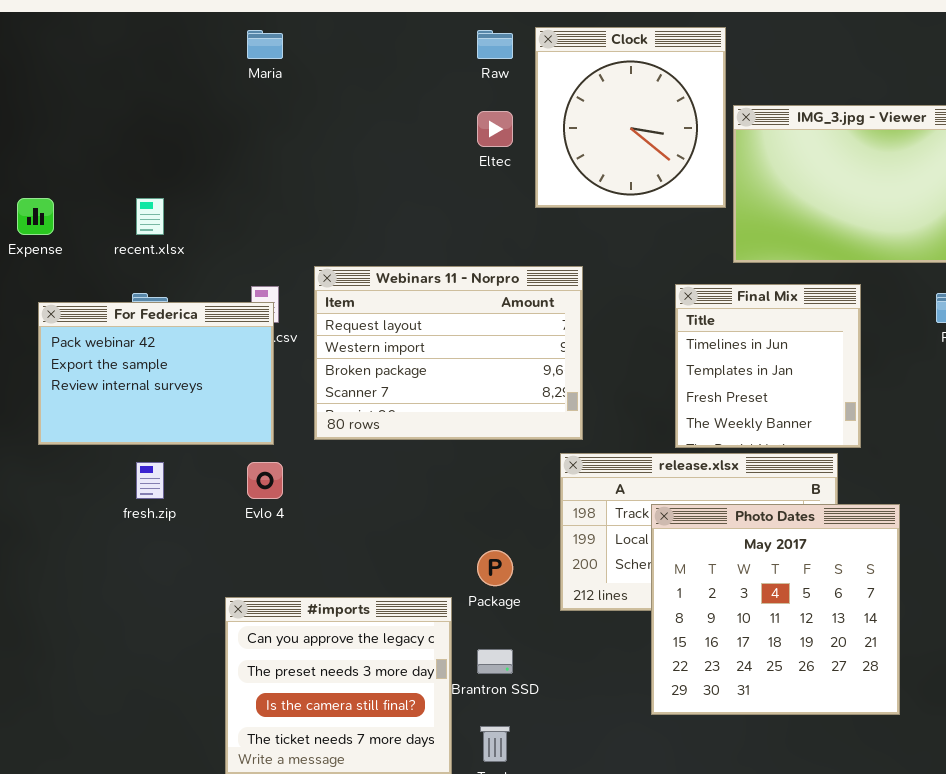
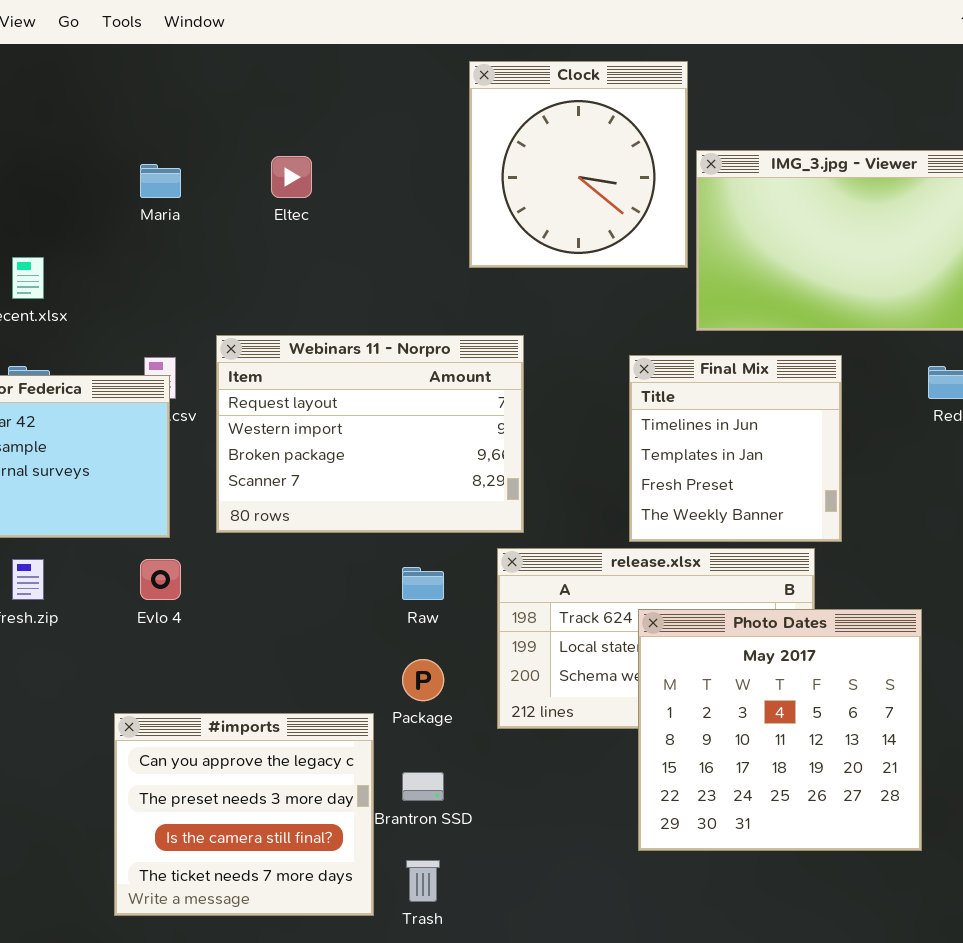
Maria: [247,30,283,59] -> [140,164,181,198], moved
Raw: [477,30,513,59] -> [402,567,444,600], moved
Eltec: [477,111,513,147] -> [271,156,312,198], moved
Photo Dates: [651,504,900,715] -> [638,609,922,851], moved

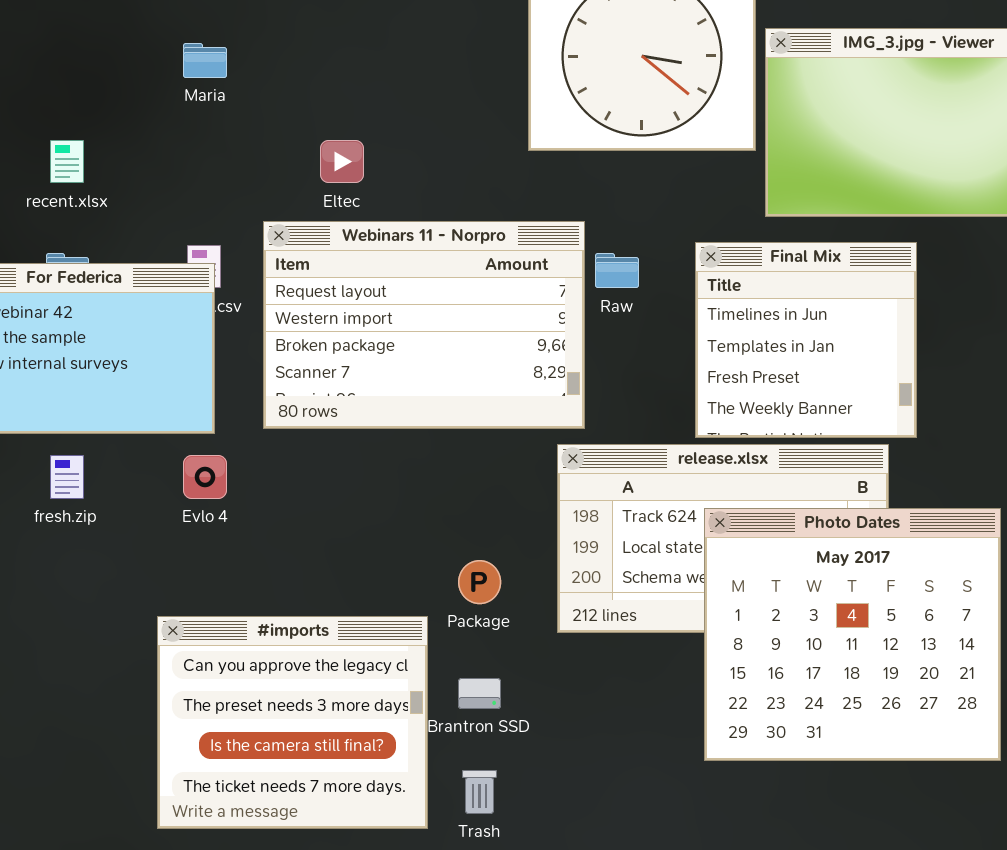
Eltec: [271,156,312,198] -> [320,140,364,183], moved
Raw: [402,567,444,600] -> [595,253,639,288], moved

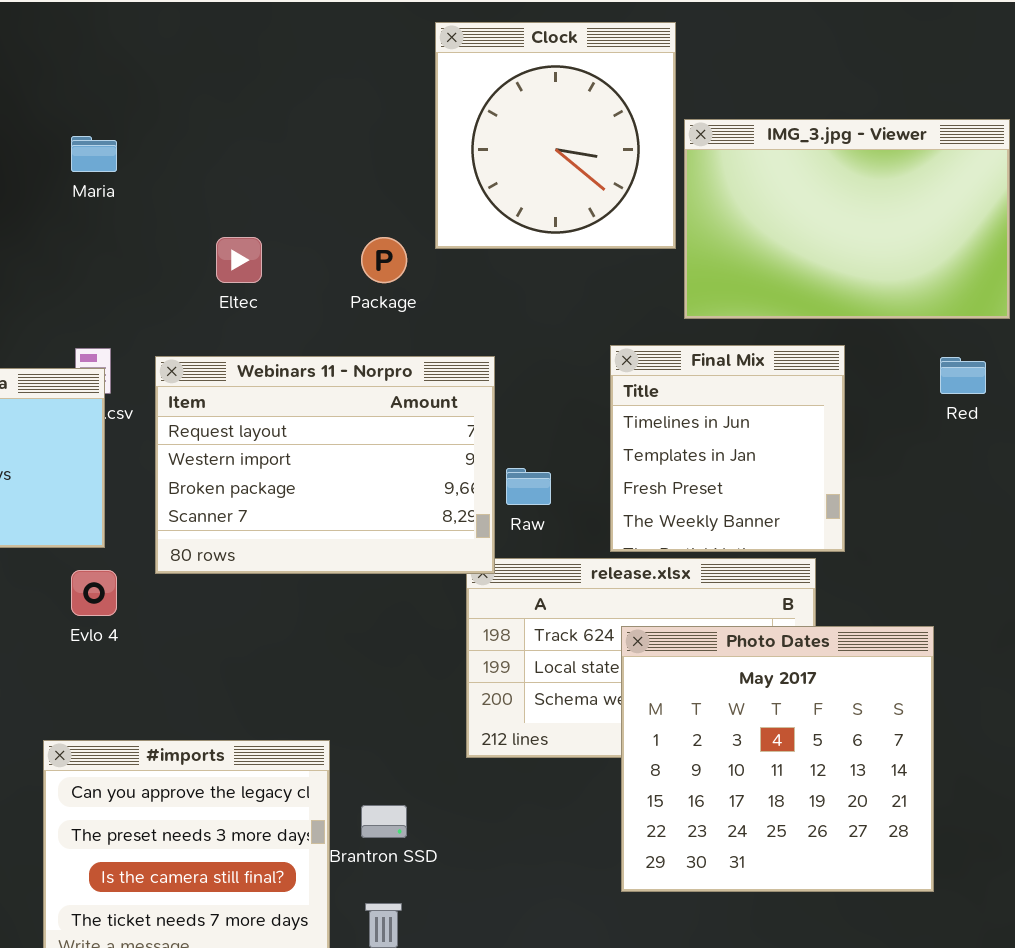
Webinars 11 - Norpro: [263,221,585,429] -> [155,356,495,574], moved
Raw: [595,253,639,288] -> [506,468,551,505], moved
Package: [458,560,501,604] -> [361,237,407,283], moved

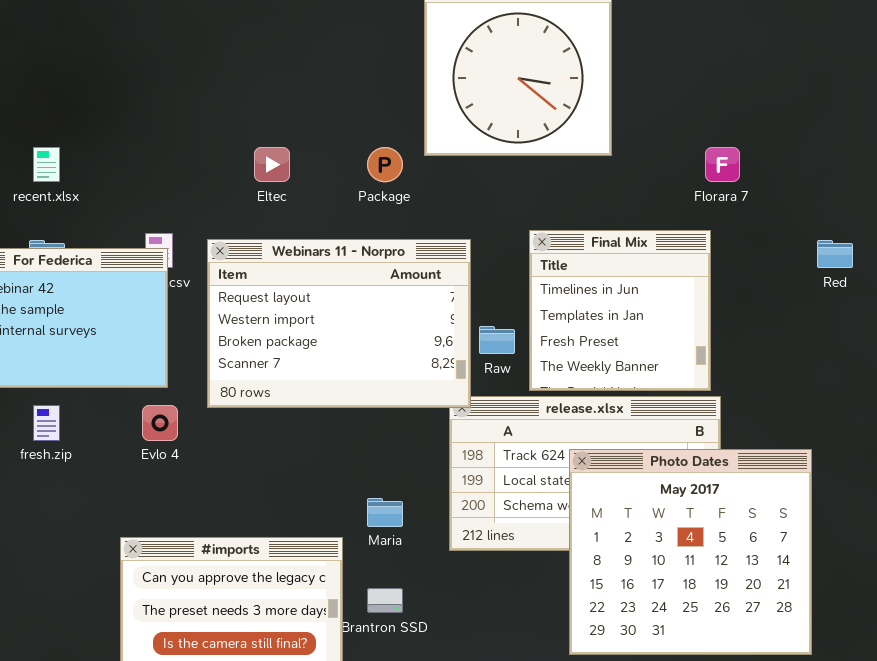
IMG_3.jpg - Viewer: [684,119,1010,319] -> none, closed
Maria: [71,136,117,172] -> [367,498,403,527], moved
Final Mix: [610,345,845,552] -> [529,230,711,391], moved

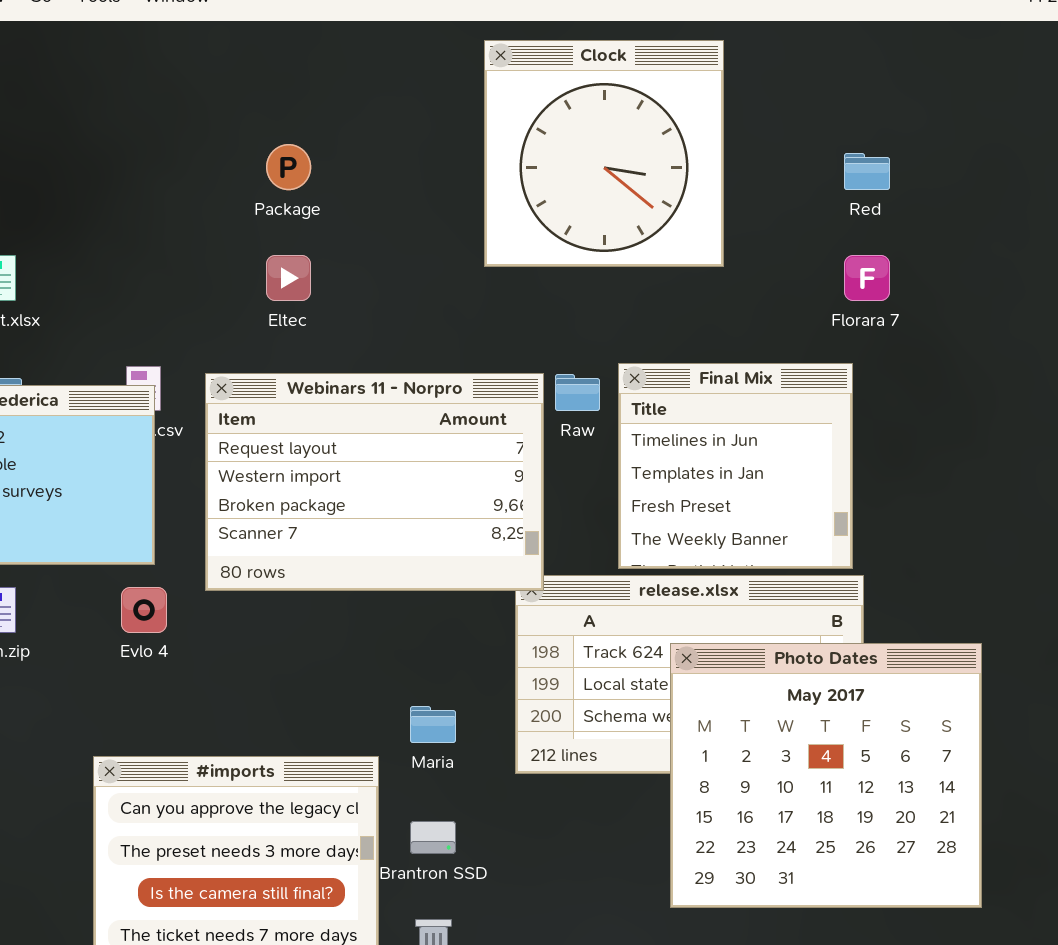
Package: [367,147,403,182] -> [266,144,311,190], moved
Red: [817,240,853,268] -> [844,153,890,190], moved
Raw: [479,326,515,354] -> [555,374,600,411], moved

